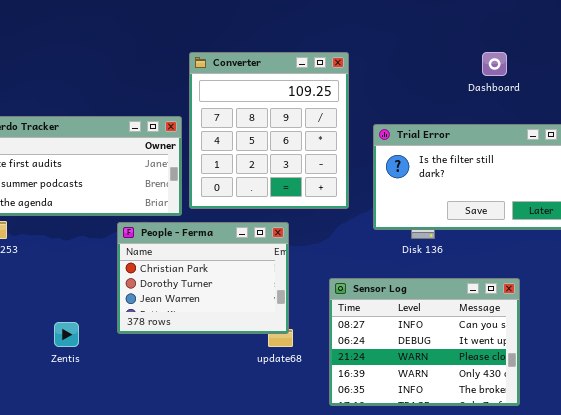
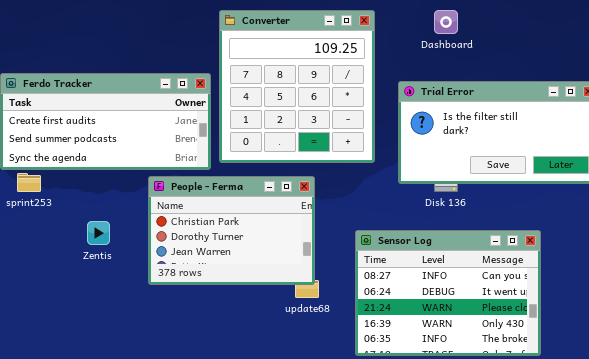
Dashboard: [482,52,507,76] -> [434,10,458,34], moved
Zentis: [54,322,79,347] -> [87,221,110,245], moved

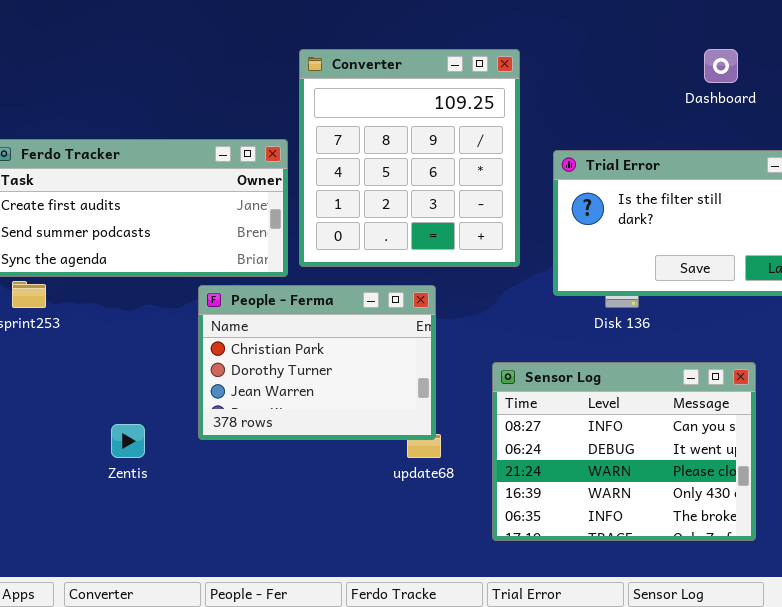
Dashboard: [434,10,458,34] -> [704,49,738,83], moved
Zentis: [87,221,110,245] -> [111,424,145,458], moved

